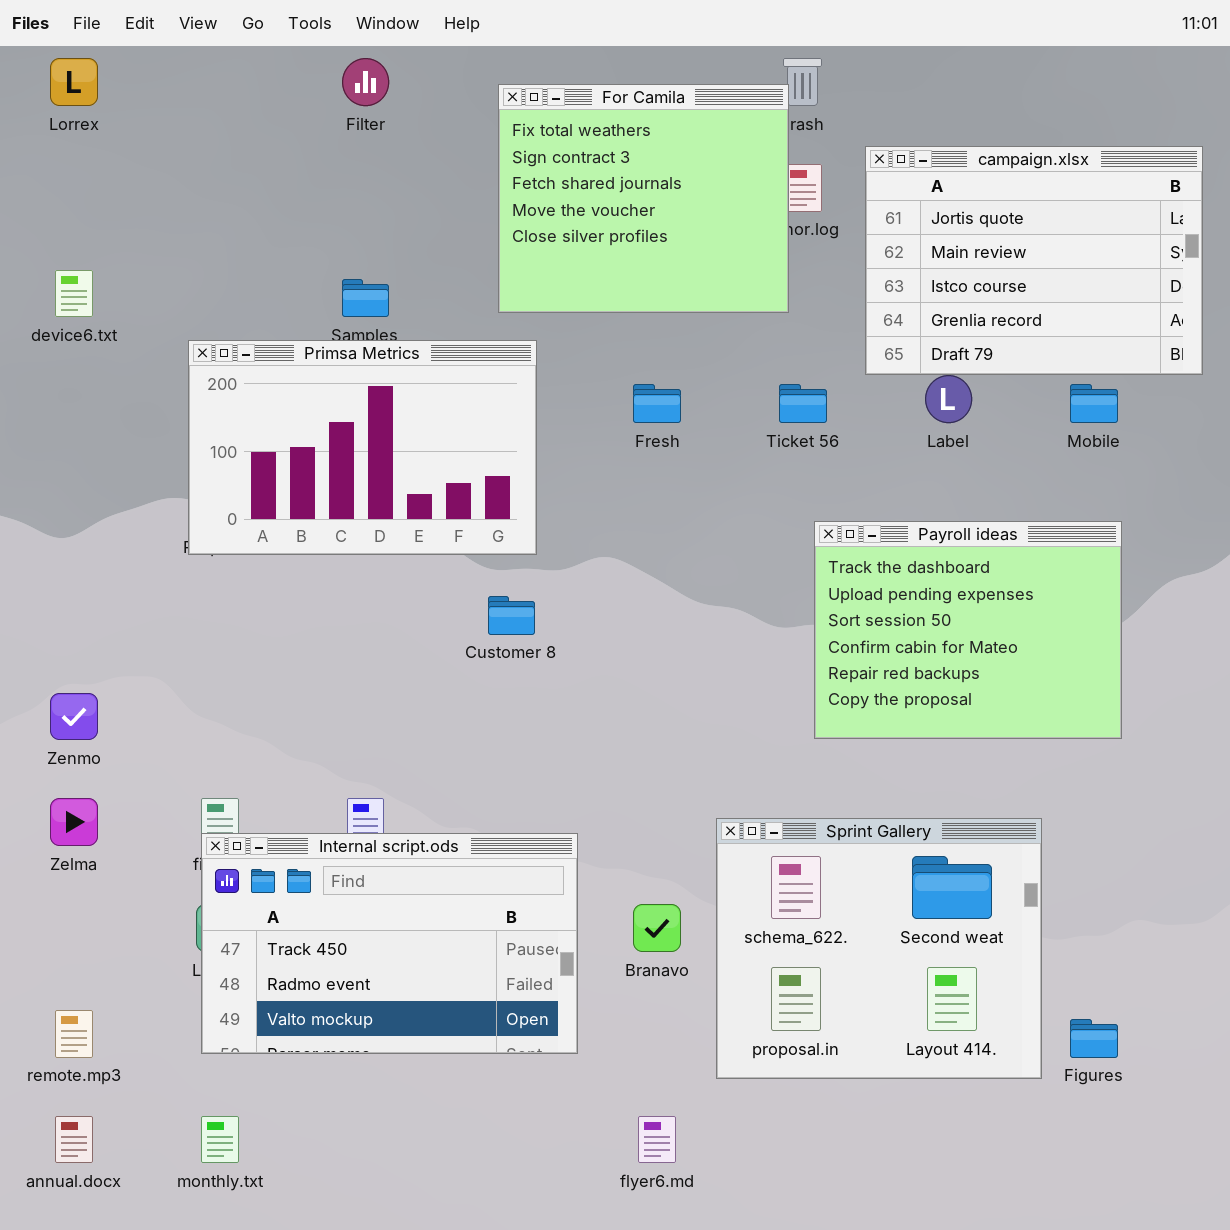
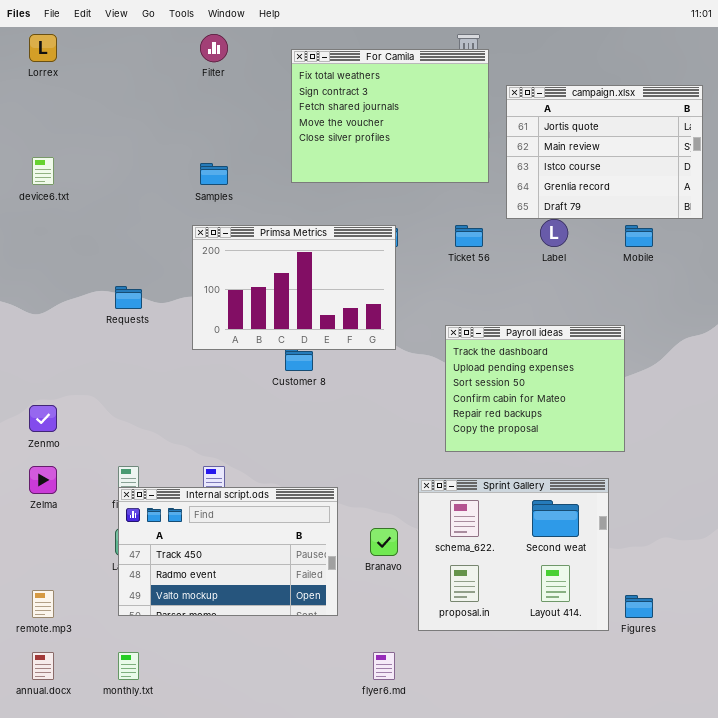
For Camila: [498,84,789,313] -> [291,49,489,183], resized
Primsa Metrics: [188,340,537,555] -> [192,225,396,350], moved
Payroll ideas: [814,521,1122,739] -> [445,325,625,452], moved

